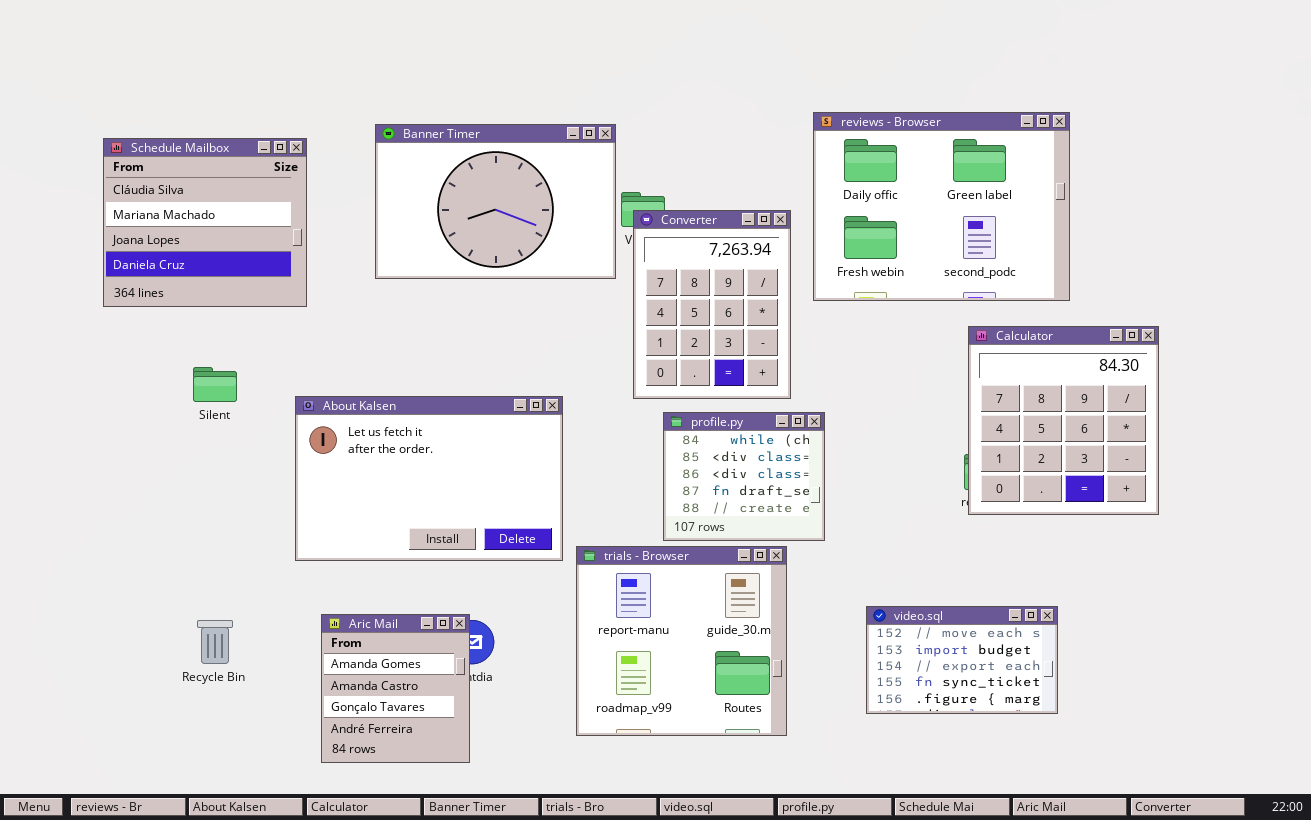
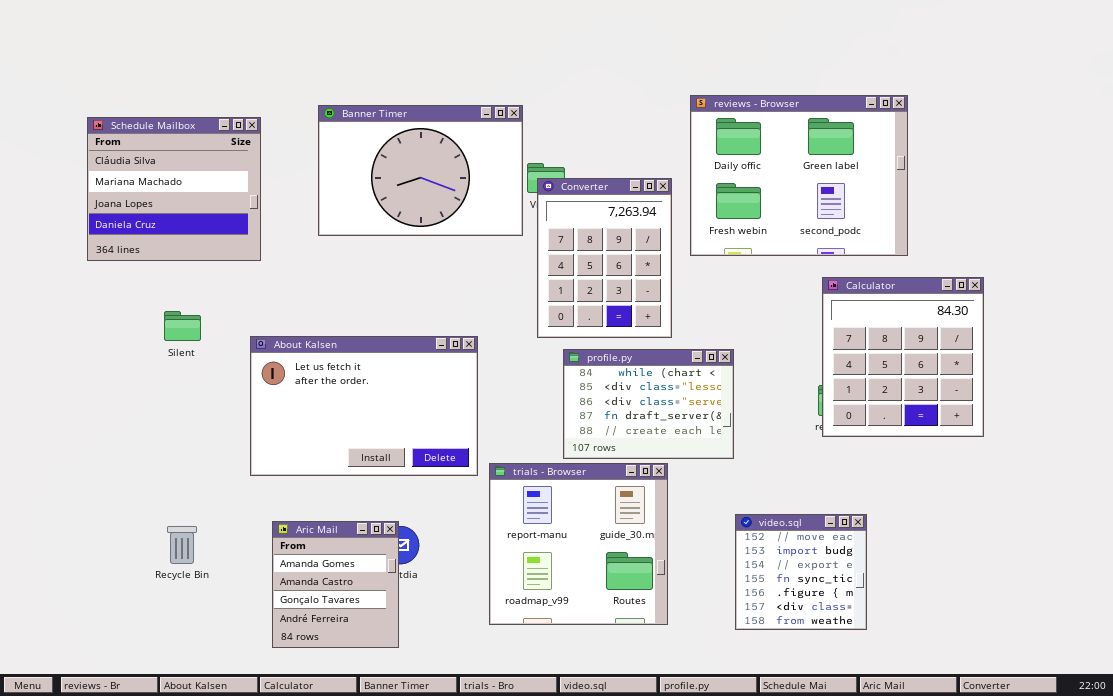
profile.py: [663,412,825,541] -> [563,349,734,459], resized
video.sql: [866,606,1058,714] -> [735,514,867,630], resized

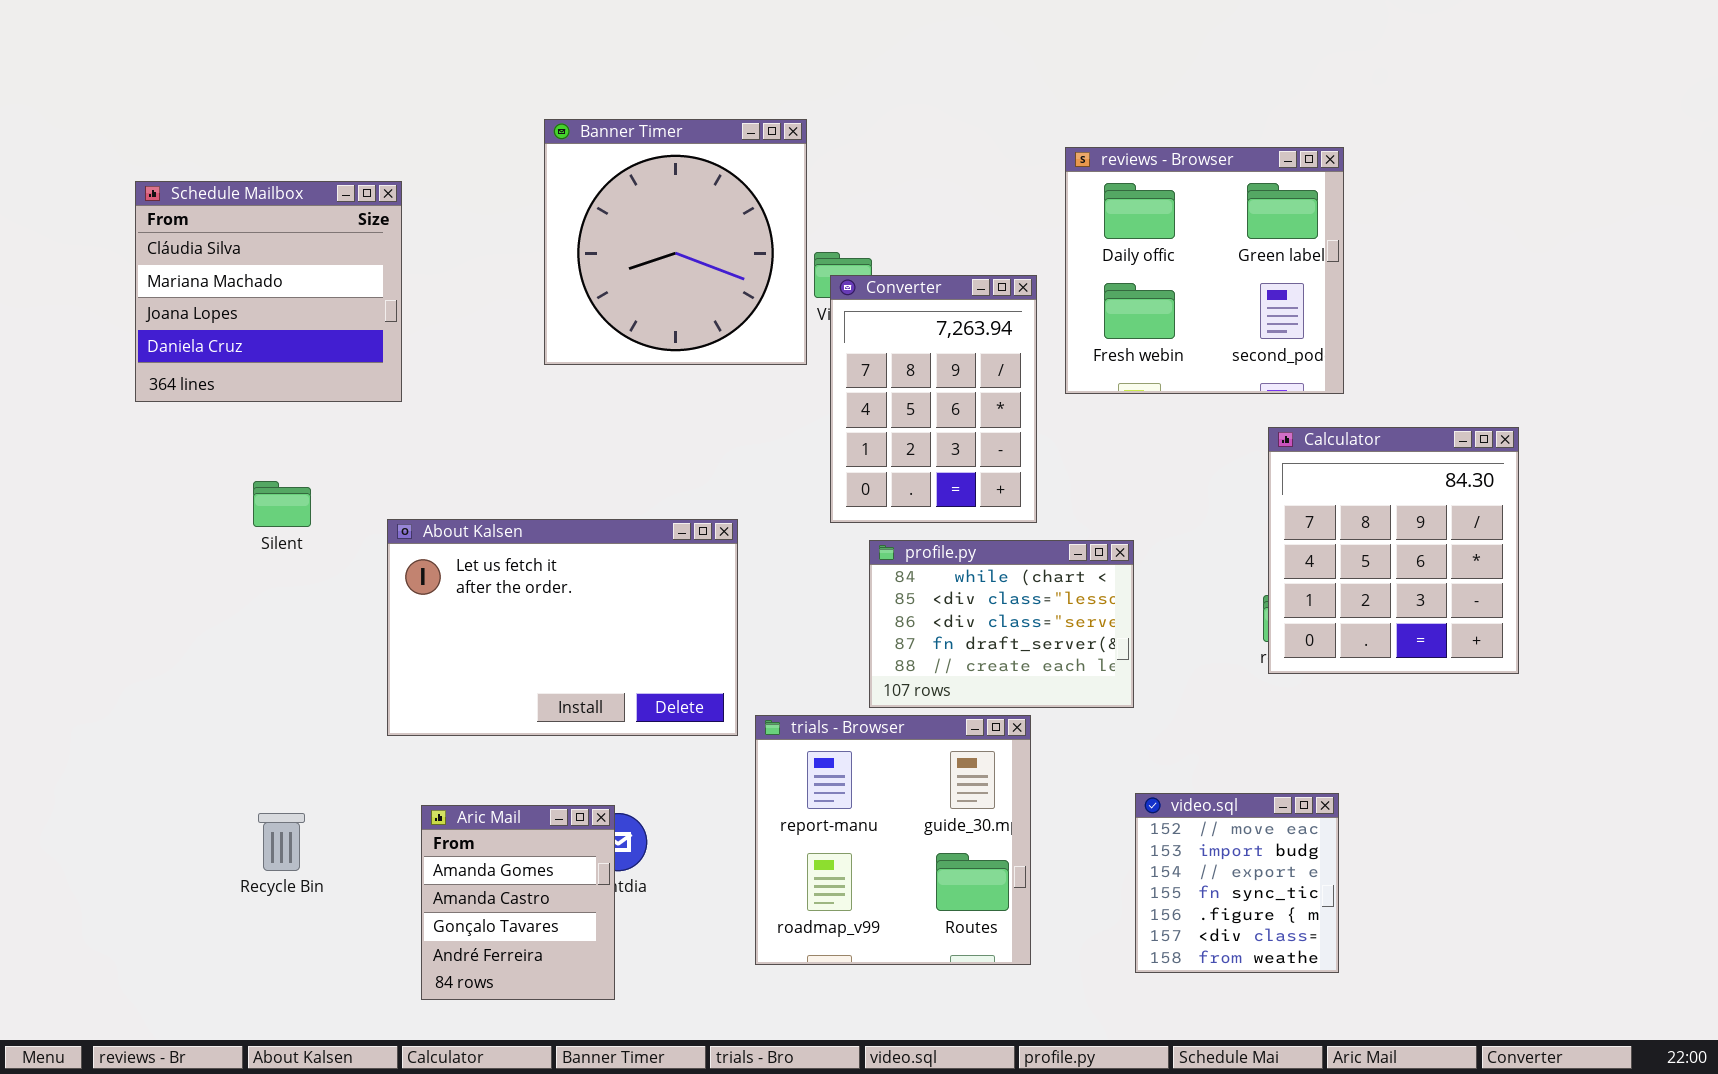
reviews - Browser: [690,95,908,256] -> [1065,147,1344,394], resized
Banner Timer: [318,105,523,236] -> [544,119,807,365], resized

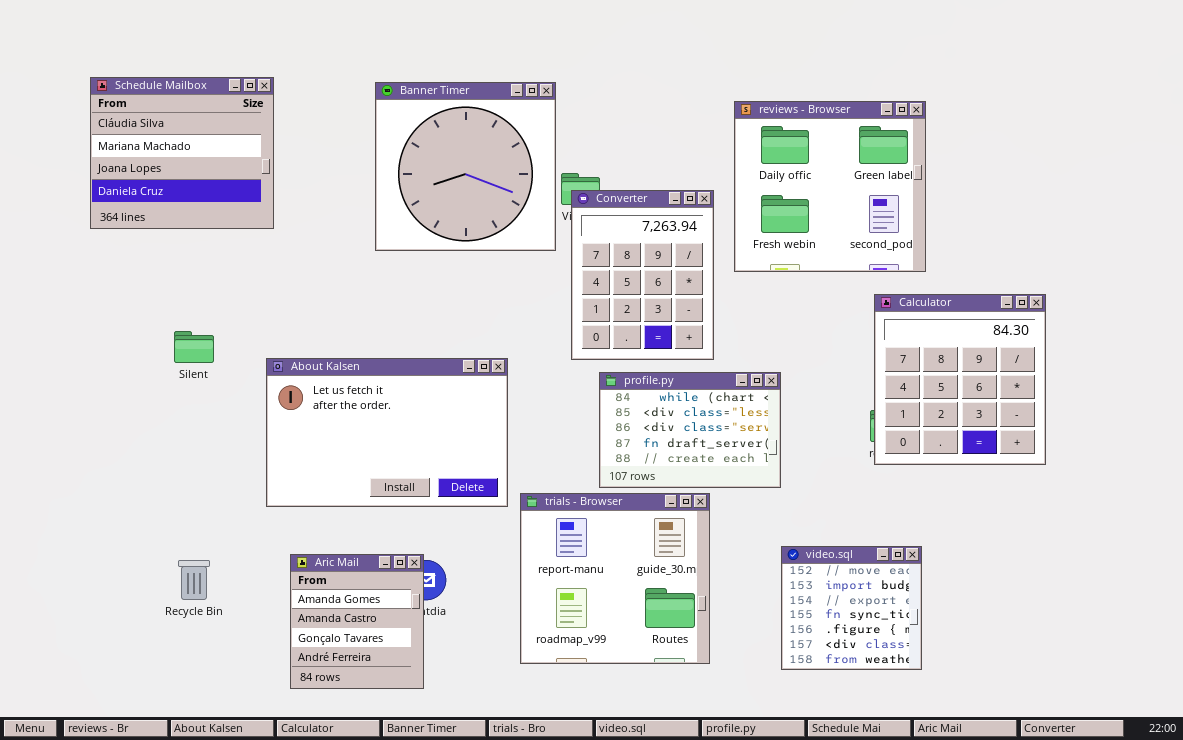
Schedule Mailbox: [135,181,402,402] -> [90,77,274,229], moved

